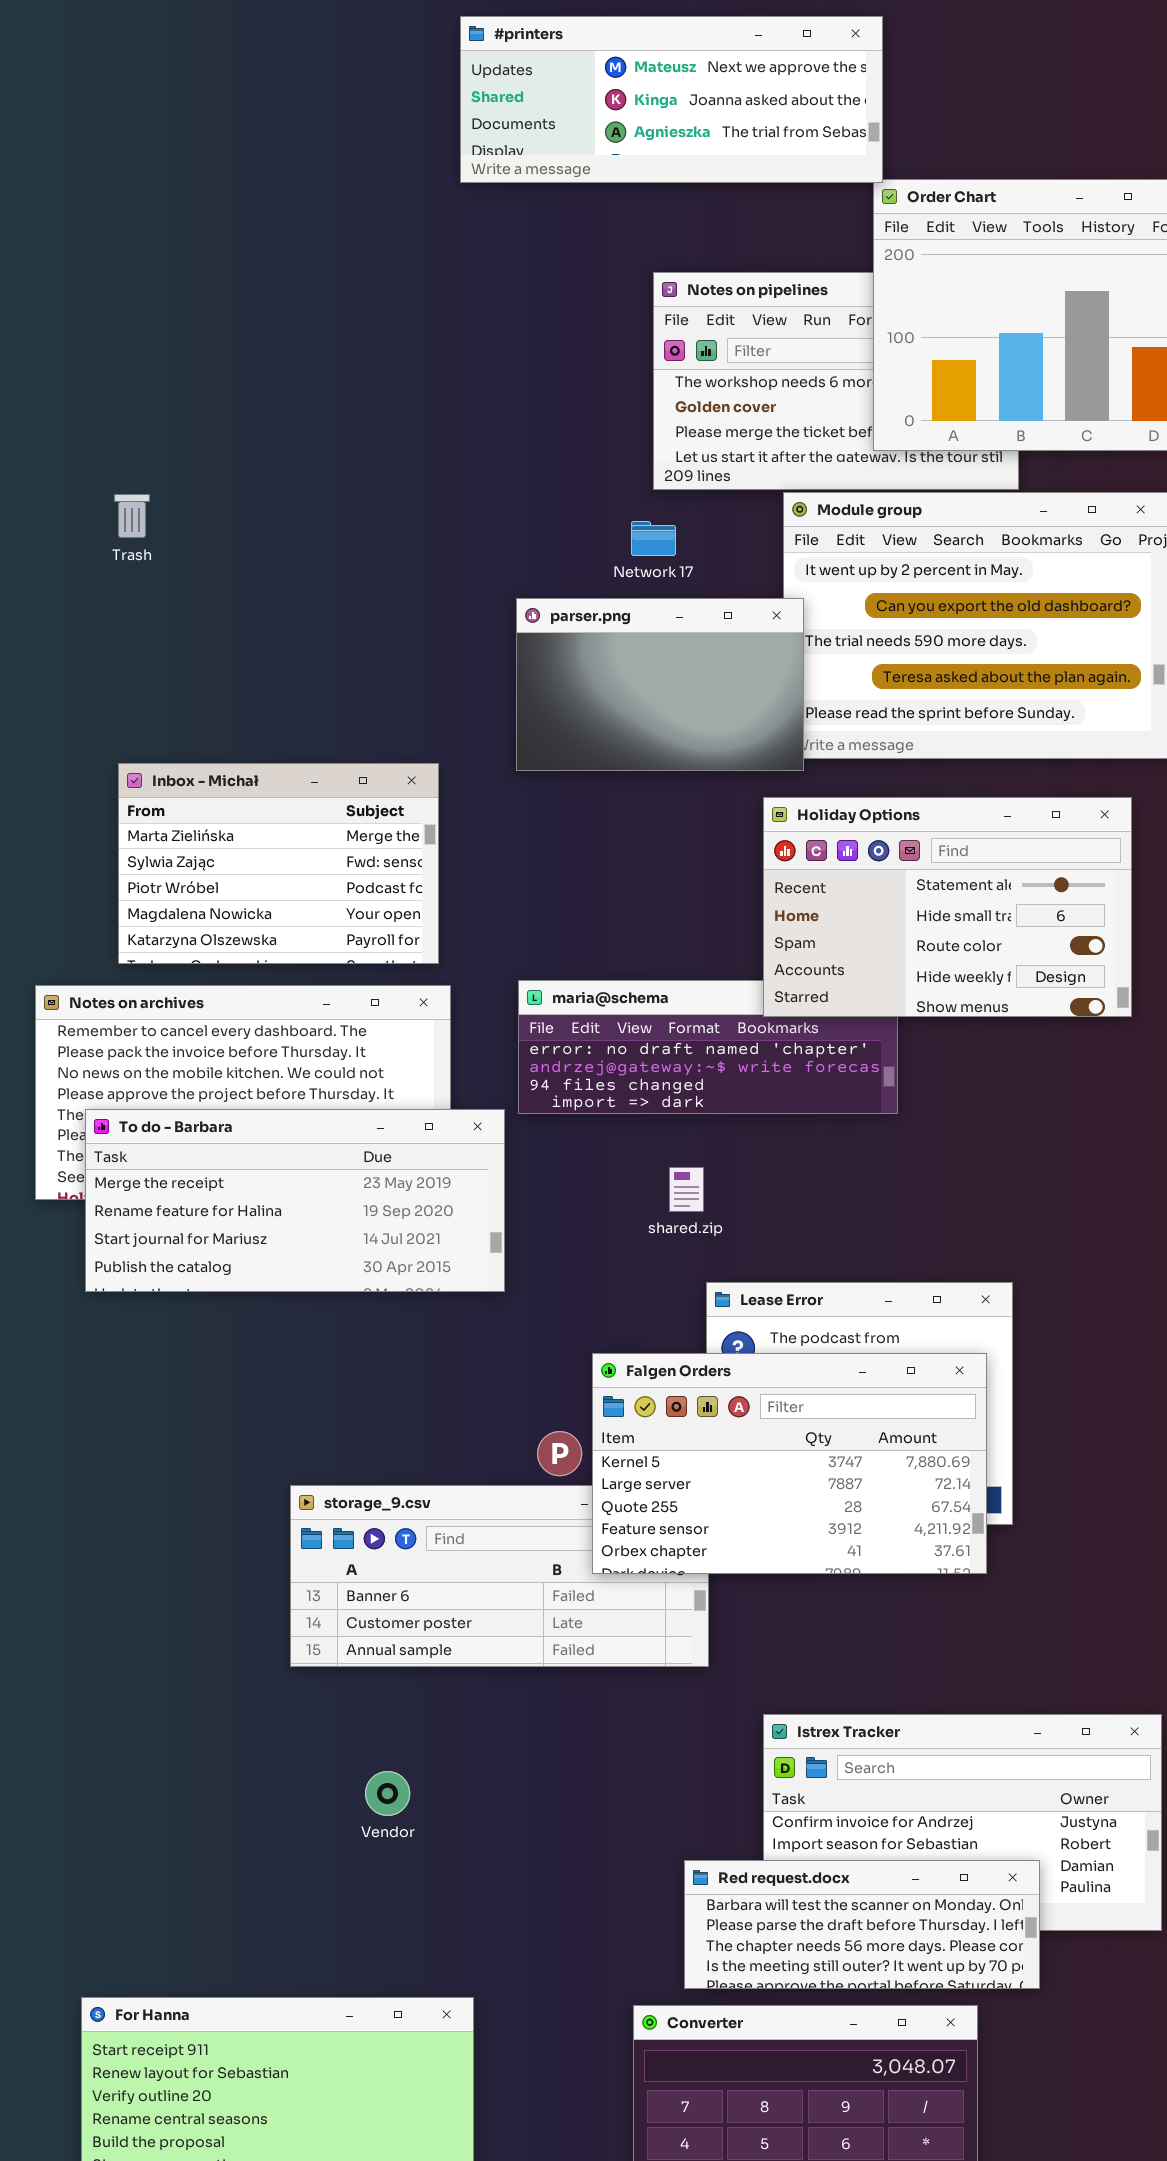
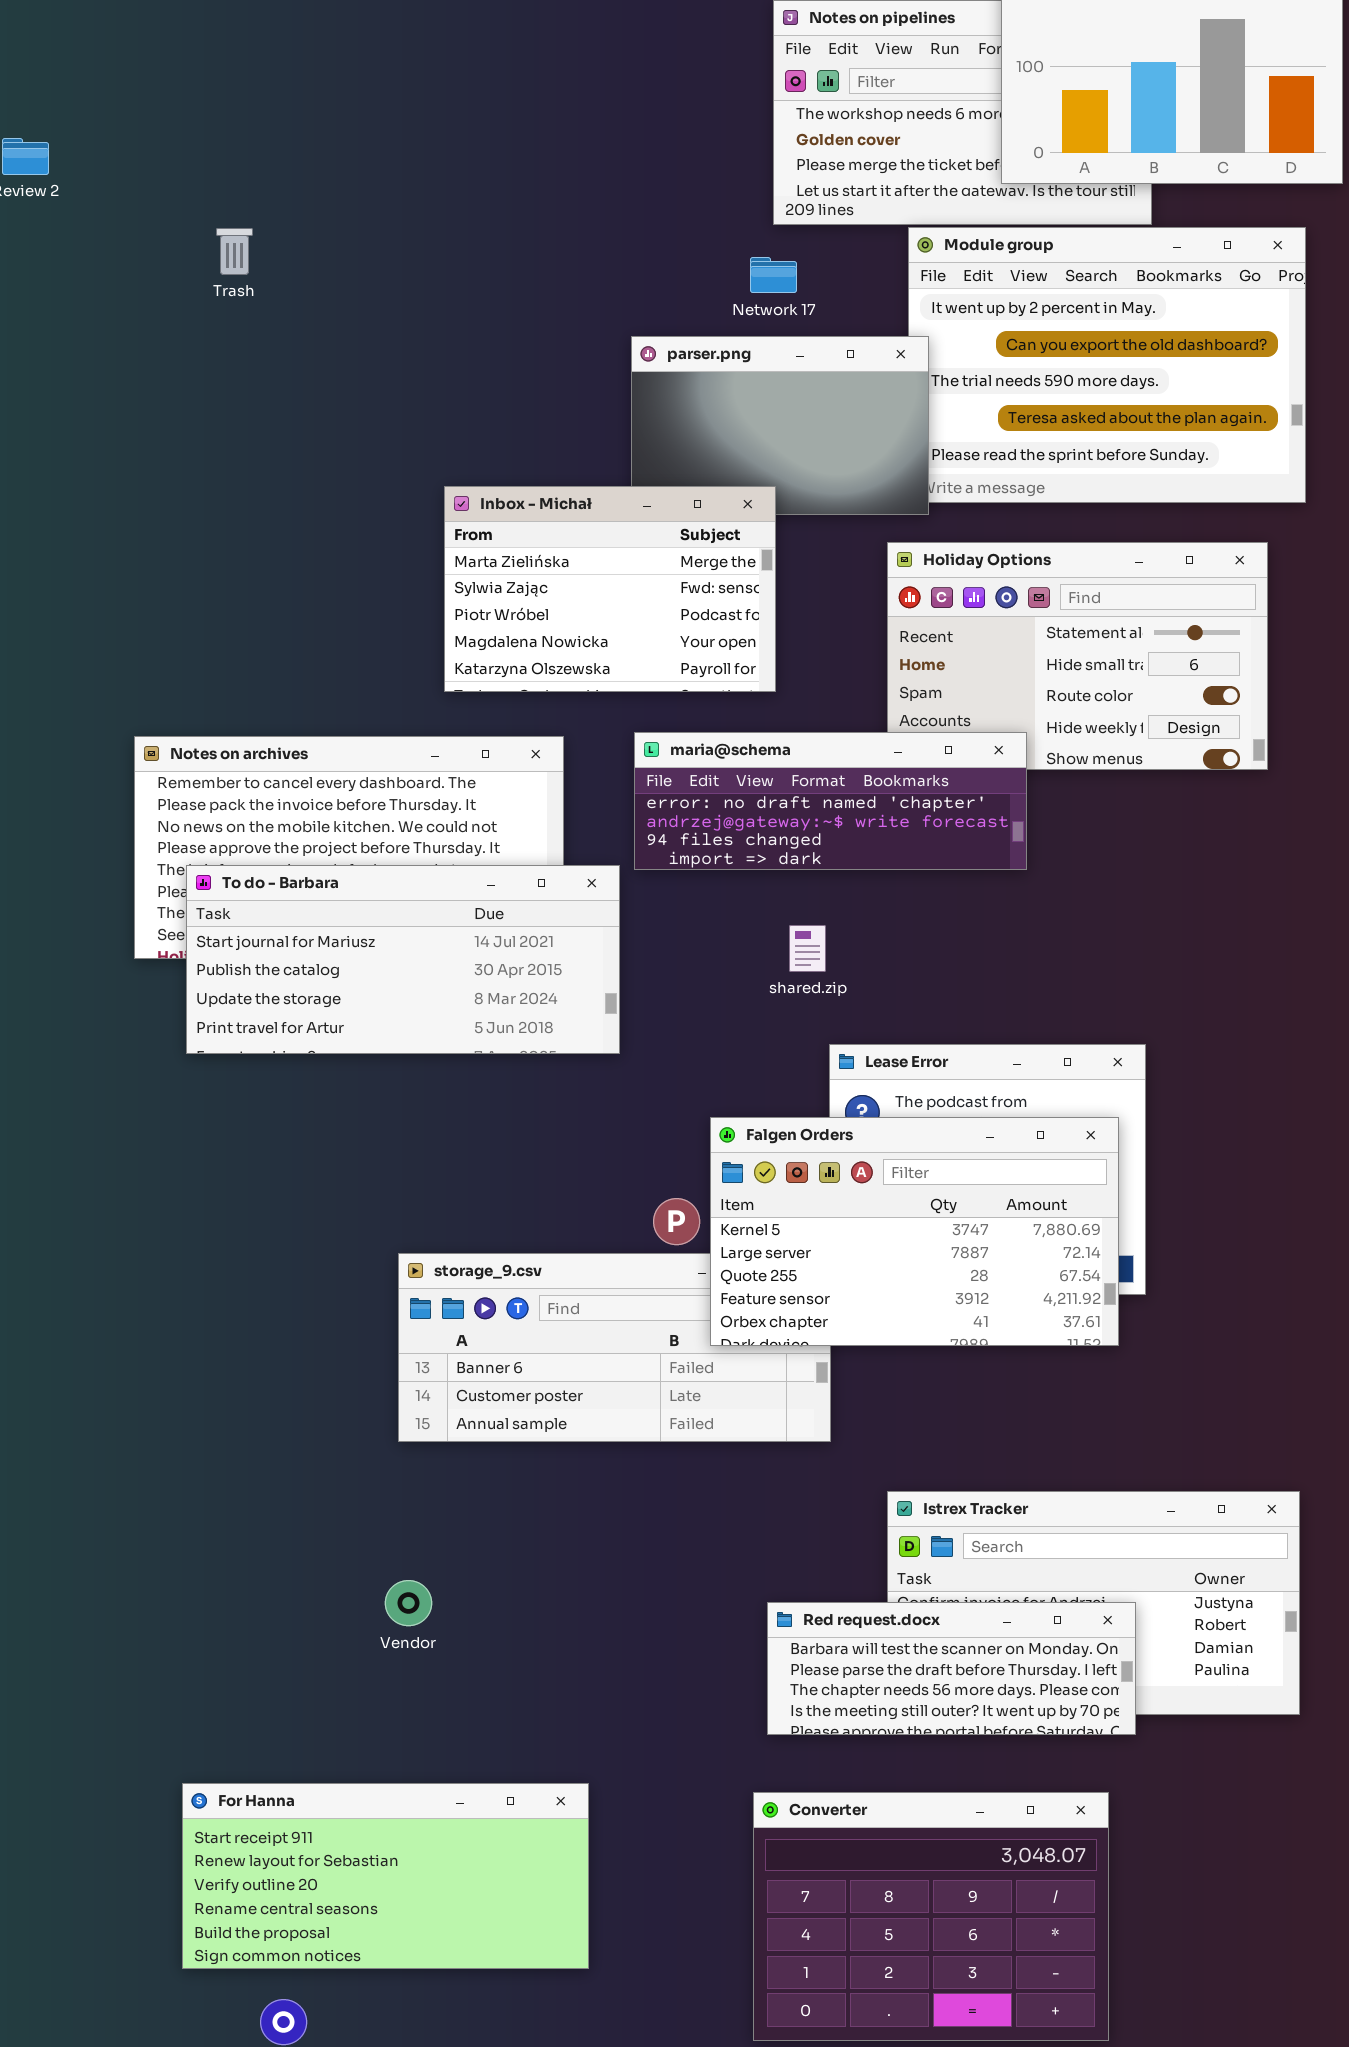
Inbox - Michał: [118,763,439,964] -> [444,486,776,692], moved
maria@schema: [518,980,898,1114] -> [634,732,1027,870], raised
To do - Barbara: [85,1109,505,1292] -> [186,865,620,1054], scrolled down 2 rows
Vendor: [365,1771,410,1816] -> [385,1580,432,1626], moved
Red request.docx: [684,1860,1040,1989] -> [767,1602,1136,1735], moved

